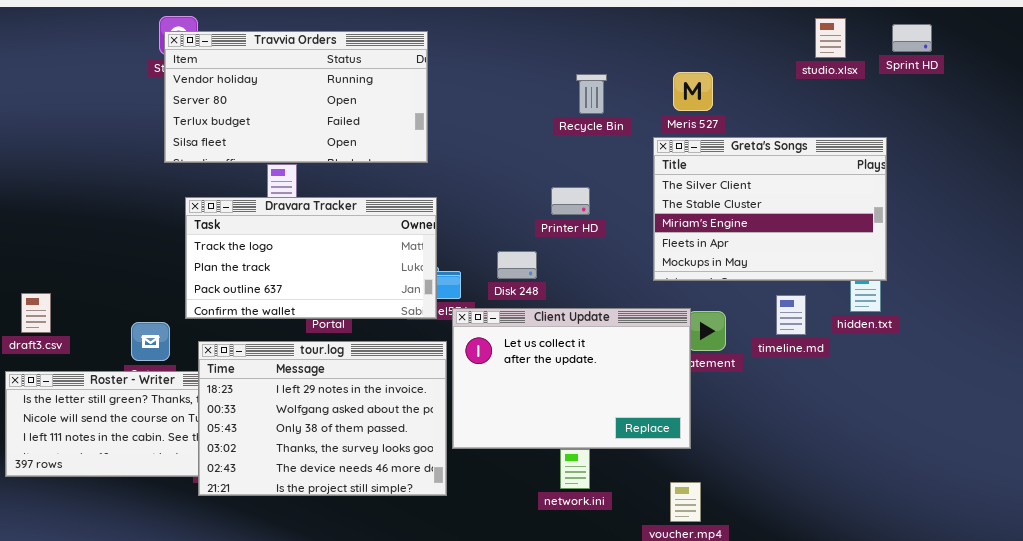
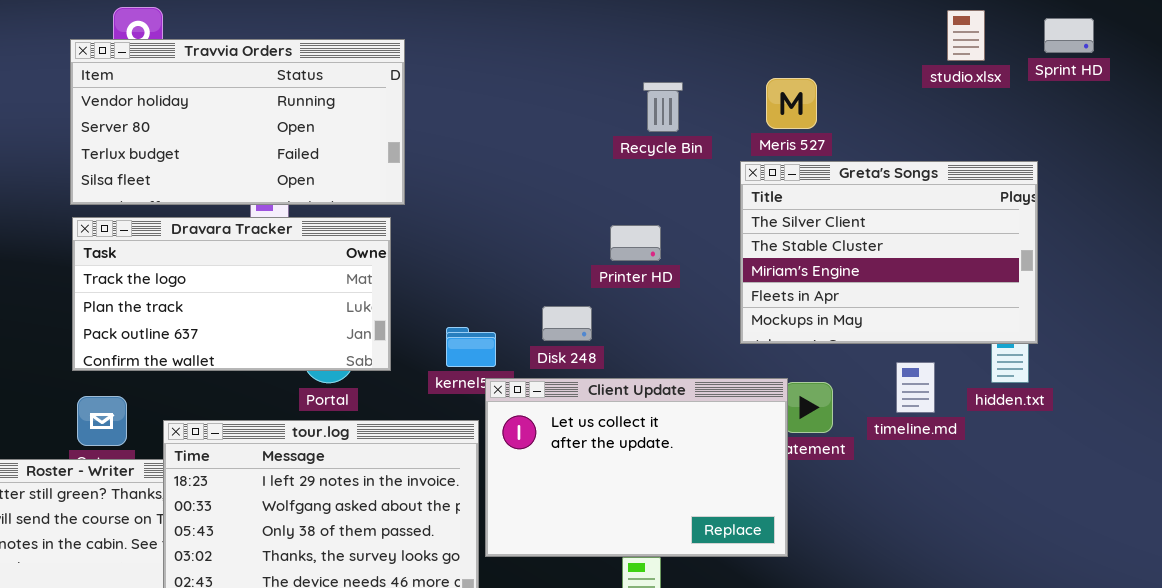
Travvia Orders: [164,31,428,163] -> [70,39,405,205], moved
Dravara Tracker: [185,197,437,319] -> [72,217,391,371], moved

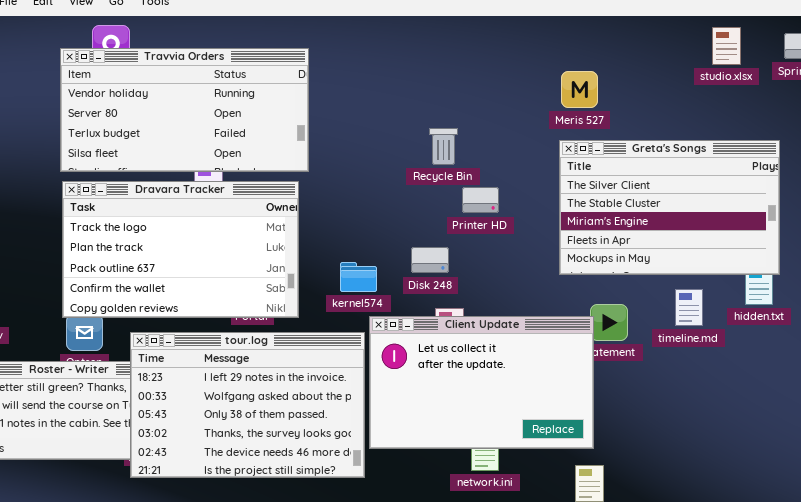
Meris 527: [766,78,817,129] -> [561,71,598,108], moved
Recycle Bin: [643,82,683,132] -> [429,128,458,165], moved
Dravara Tracker: [72,217,391,371] -> [62,181,299,318], resized
Client Update: [485,378,788,557] -> [369,316,594,449], moved

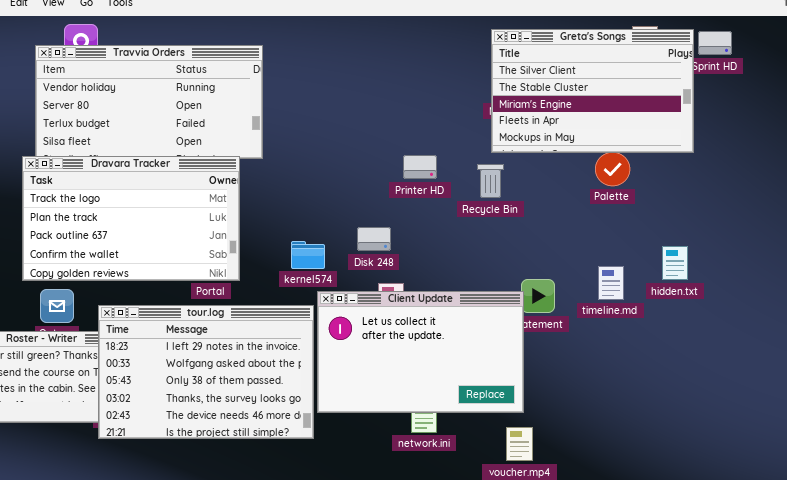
Recycle Bin: [429,128,458,165] -> [477,164,504,198], moved
Greta's Songs: [559,140,780,275] -> [491,29,694,153], moved
Dravara Tracker: [62,181,299,318] -> [22,156,240,281], moved
Printer HD: [462,187,499,213] -> [403,155,437,179], moved

